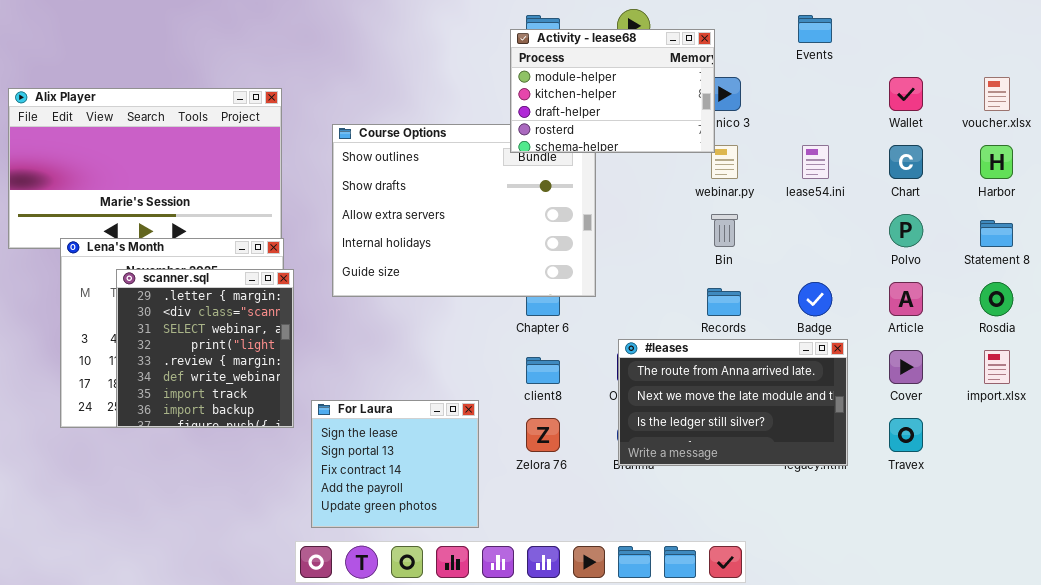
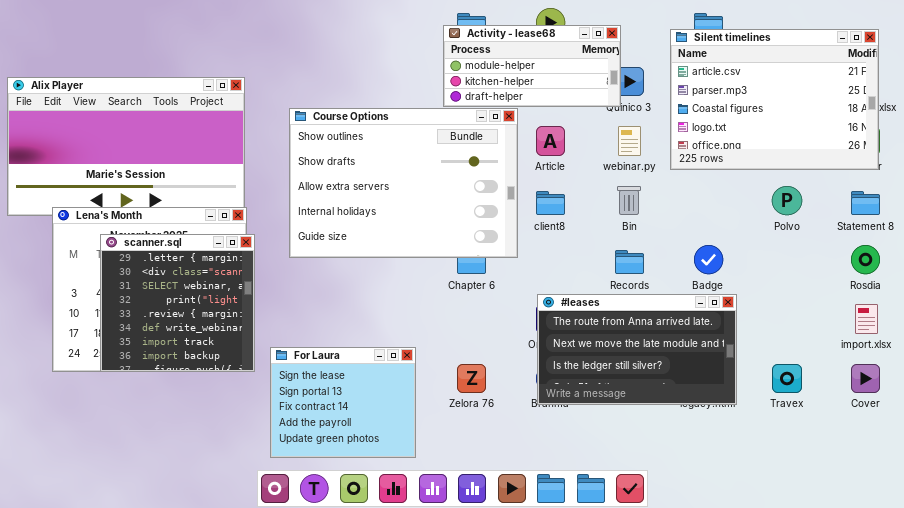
Activity - lease68: [510,29,715,153] -> [443,25,621,107], resized
Silent timelines: none -> [670,29,879,170], opened
Article: [889,282,923,316] -> [536,126,565,156], moved
Cover: [889,350,923,384] -> [851,364,880,393], moved
client8: [526,357,560,384] -> [536,191,565,215], moved

